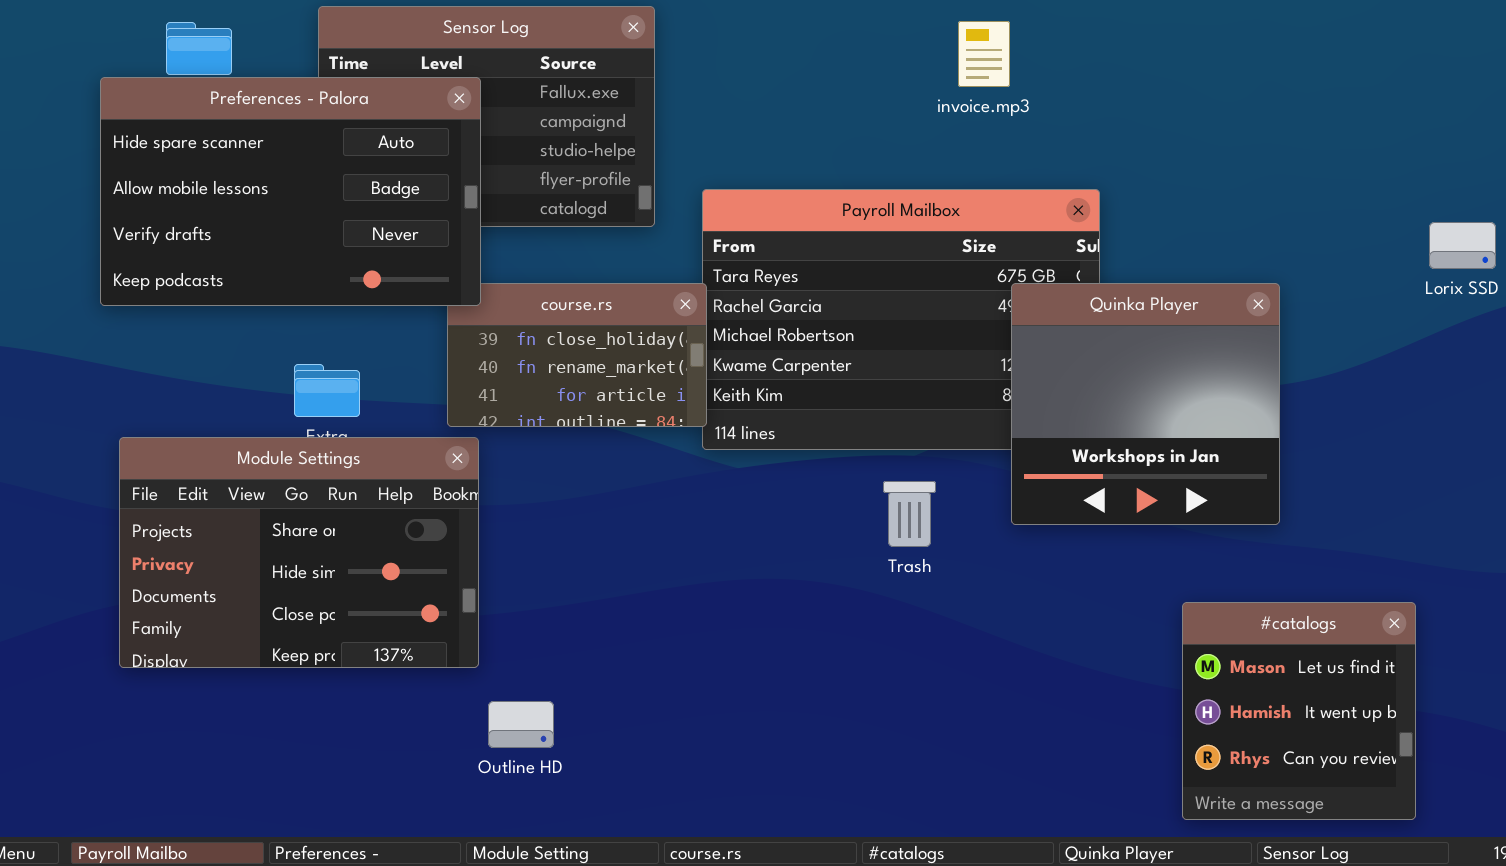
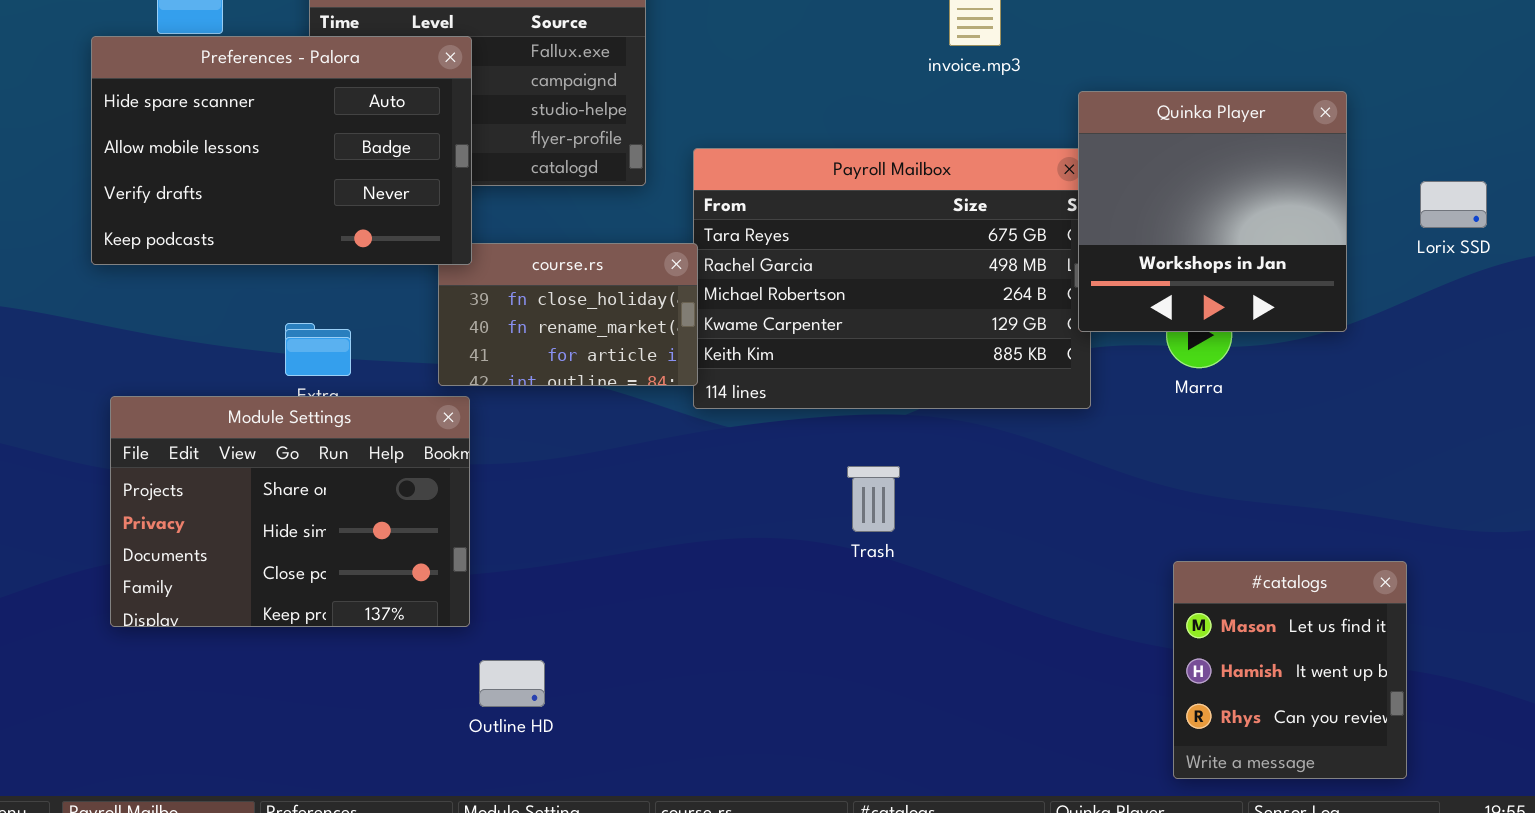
Quinka Player: [1011,283,1280,525] -> [1078,91,1347,332], moved
Trash: [883,481,936,547] -> [847,466,900,532], moved

